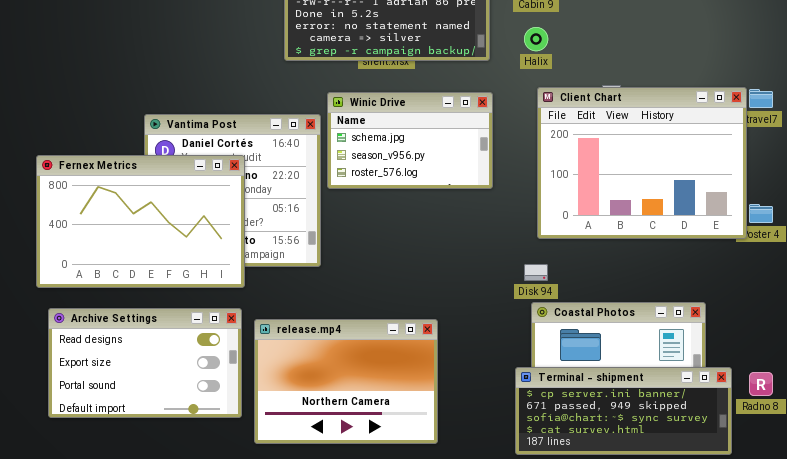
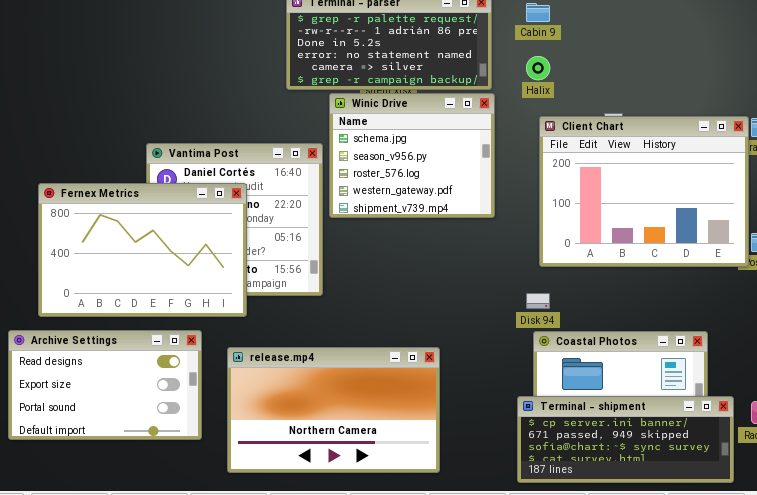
Winic Drive: [327,92,493,189] -> [329,93,495,218], resized
Archive Settings: [48,308,242,418] -> [8,330,202,440], moved
release.mp4: [254,319,438,444] -> [227,347,440,473], resized

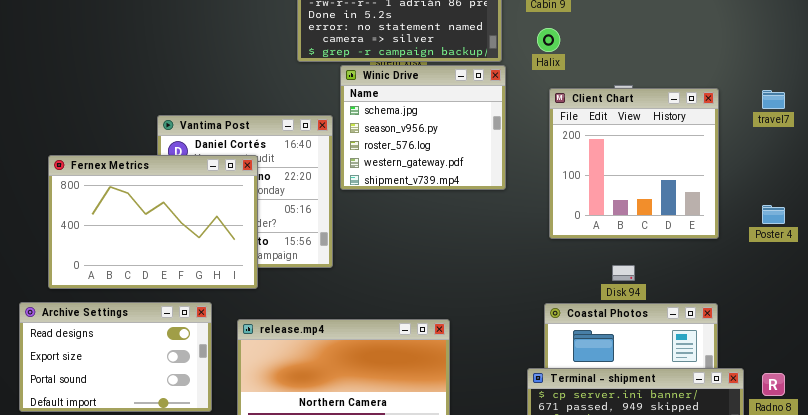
Client Chart: [539,116,749,267] -> [549,88,719,239], resized
Disk 94: [526,293,550,309] -> [612,265,635,281], moved

